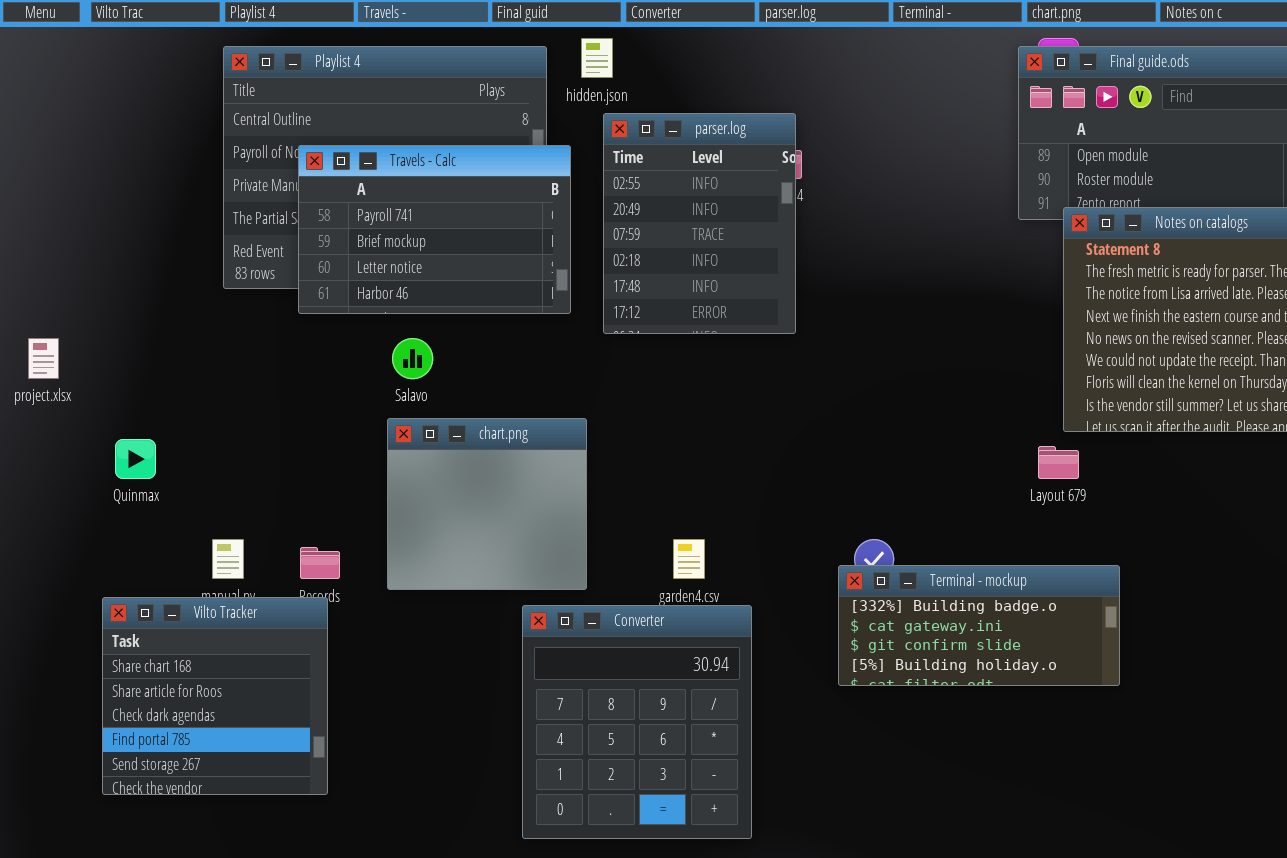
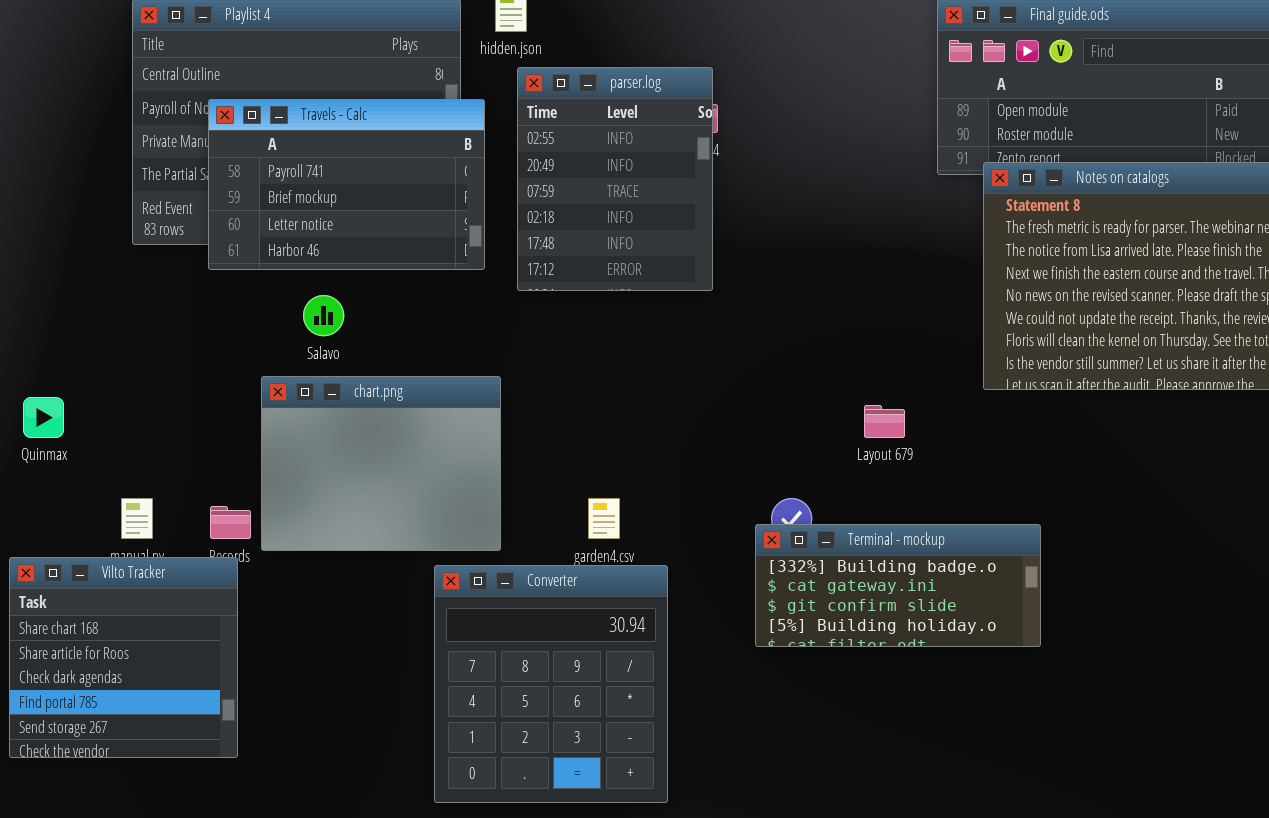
chart.png: [387,418,587,590] -> [261,376,501,551], resized
Layout 679: [1038,446,1079,479] -> [864,405,905,438], moved

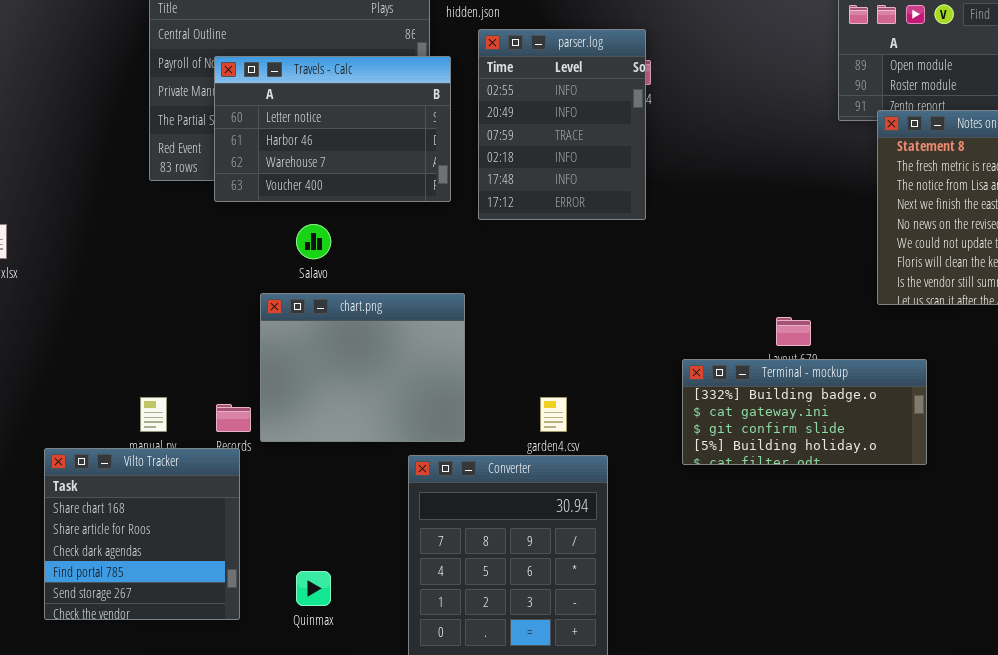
Travels - Calc: [208,99,485,270] -> [214,56,451,202], scrolled down 2 rows
Quinmax: [23,397,64,438] -> [296,571,331,606], moved
Terminal - mockup: [755,524,1041,647] -> [682,359,927,465], moved

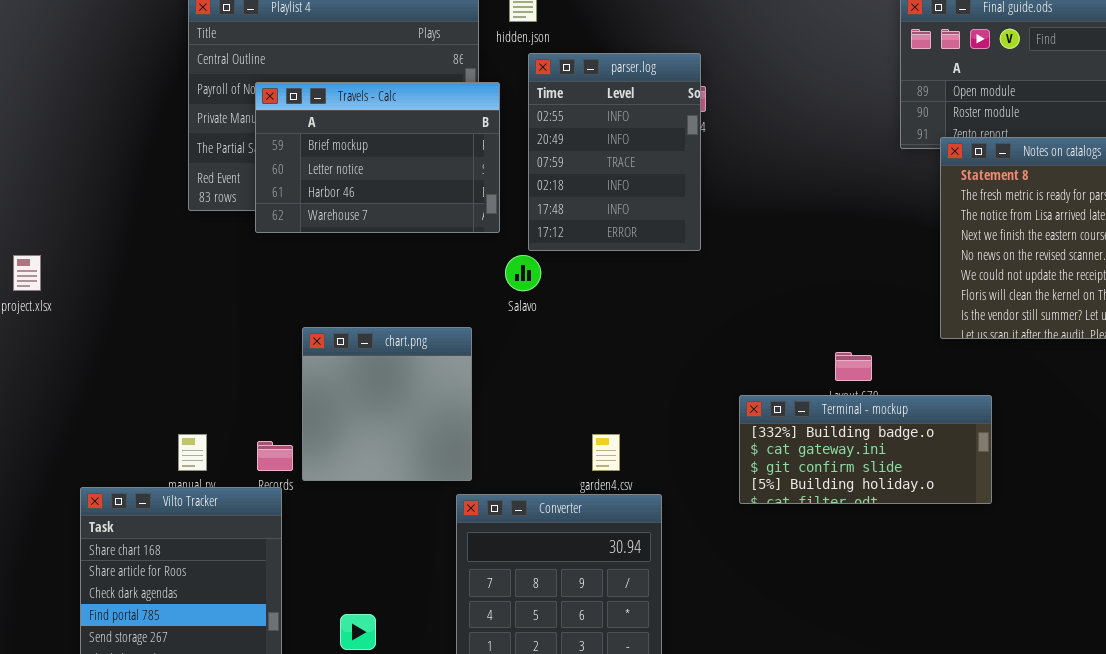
Travels - Calc: [214,56,451,202] -> [255,82,500,233], scrolled up 1 row
Salavo: [296,224,331,259] -> [505,255,541,291], moved
chart.png: [260,293,465,442] -> [302,327,472,481], resized

